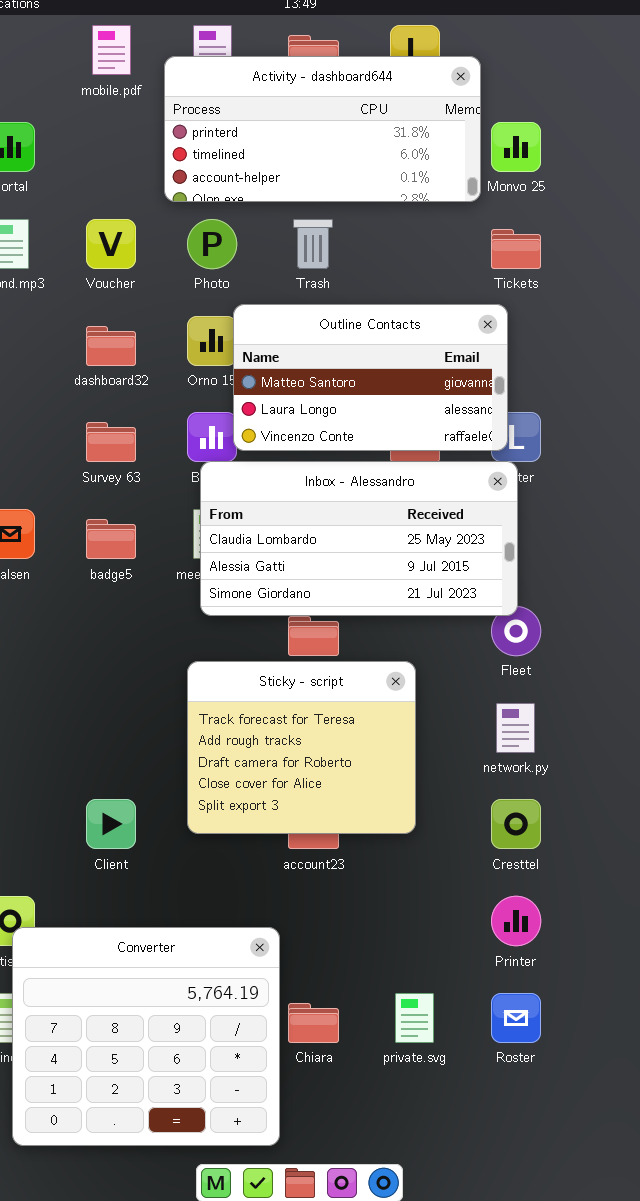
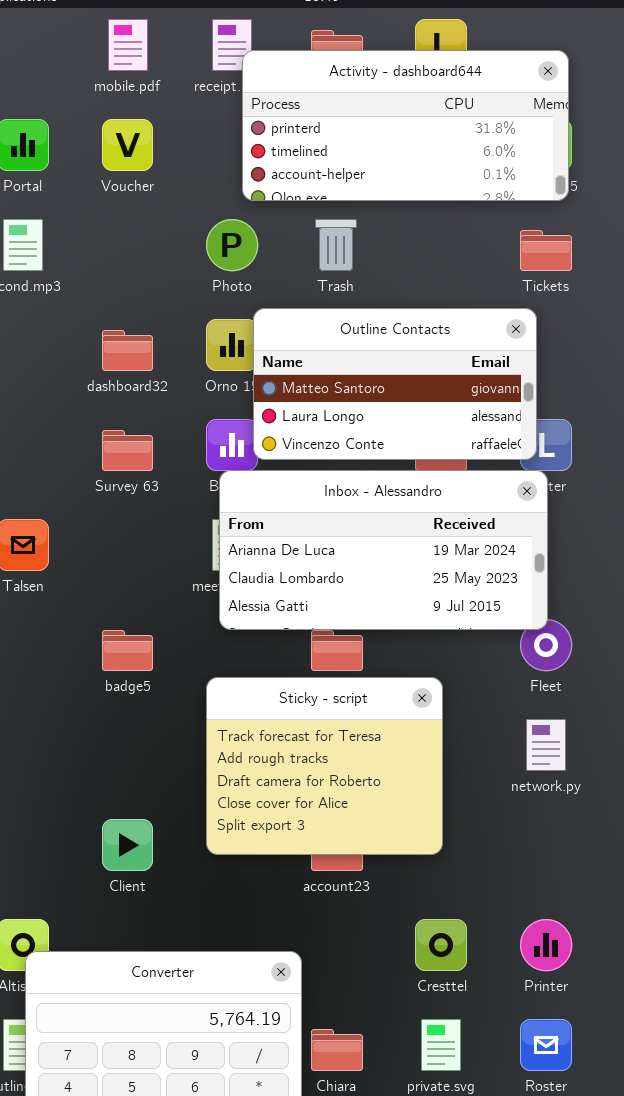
Activity - dashboard644: [164,56,481,202] -> [242,50,569,201], moved
Voucher: [86,219,136,269] -> [102,119,153,171], moved
Inbox - Alessandro: [200,461,518,616] -> [219,470,548,630], scrolled up 1 row
badge5: [86,519,136,559] -> [102,630,153,671], moved
Cresttel: [491,799,541,849] -> [415,919,467,971], moved

